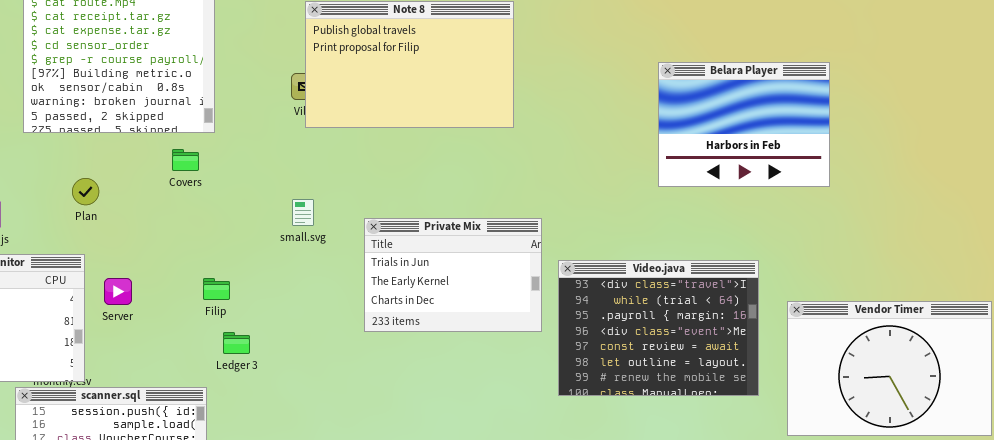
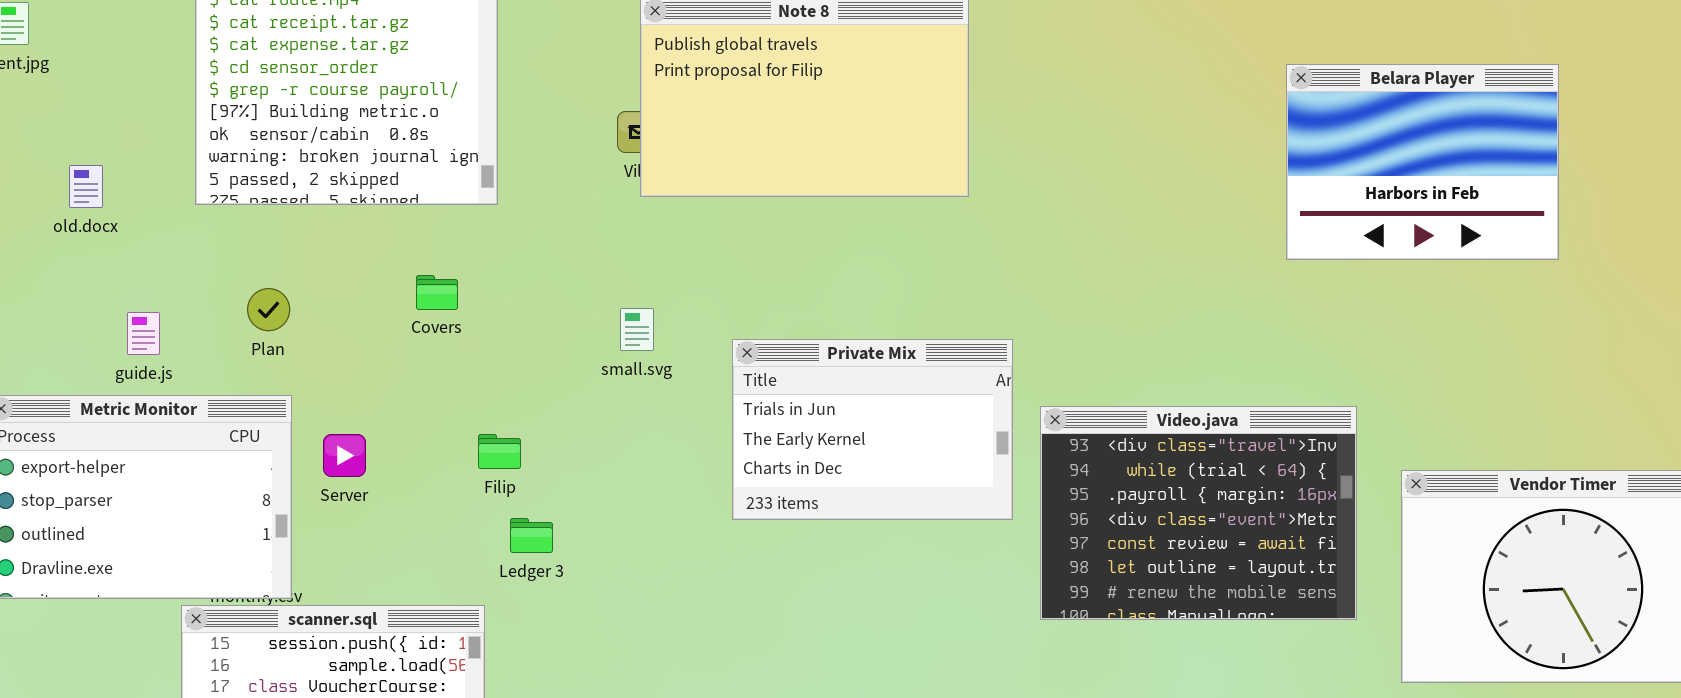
Belara Player: [658,62,830,187] -> [1286,64,1559,260], moved
Covers: [172,149,199,171] -> [416,275,458,310], moved
Plan: [72,178,99,205] -> [247,288,290,331], moved

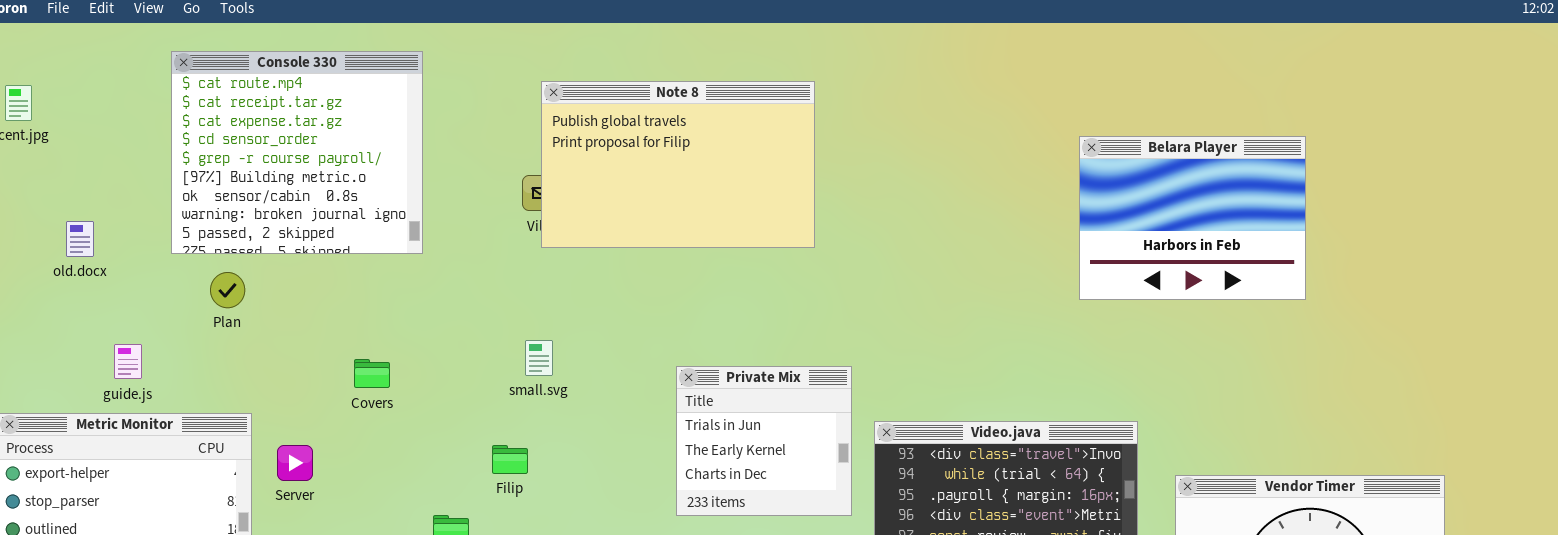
Covers: [416,275,458,310] -> [354,359,390,388], moved
Plan: [247,288,290,331] -> [210,272,245,308], moved
Private Mix: [732,339,1013,520] -> [676,366,852,516], resized
Filip: [478,434,521,469] -> [492,445,528,474], moved

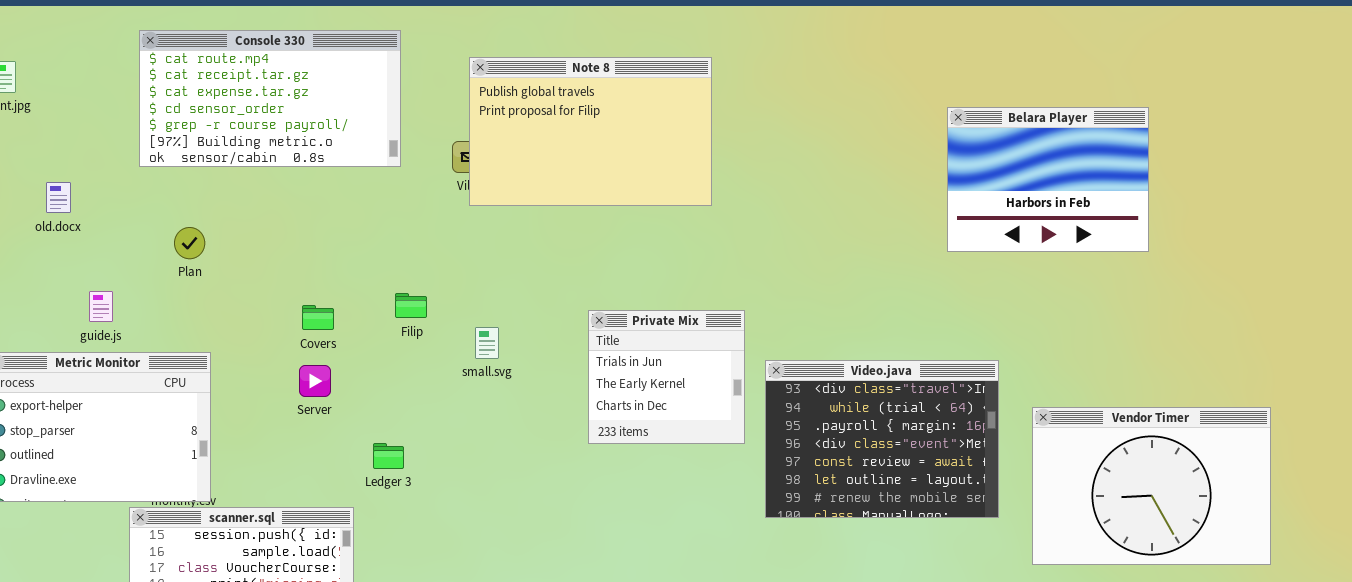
Console 330: [171,51,423,254] -> [139,30,401,167], resized
small.svg: [525,340,553,376] -> [475,327,499,359], moved
Server: [277,445,313,481] -> [299,365,331,397], moved
Filip: [492,445,528,474] -> [395,293,427,318], moved

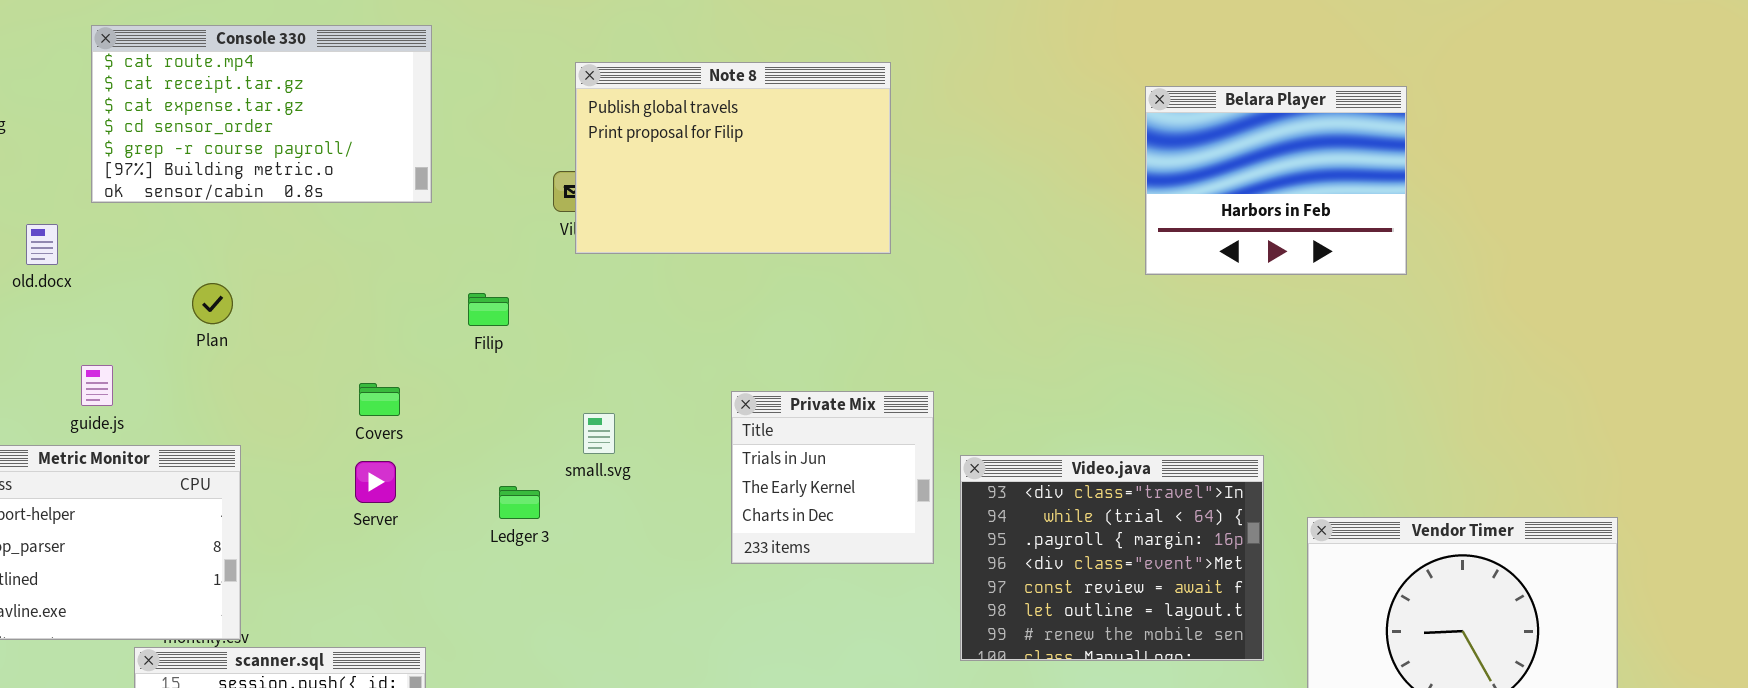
Console 330: [139,30,401,167] -> [91,25,432,203], moved
Belara Player: [947,107,1149,252] -> [1145,86,1407,275], moved
Filip: [395,293,427,318] -> [468,293,509,326], moved
Ledger 3: [373,443,404,469] -> [499,486,540,519], moved

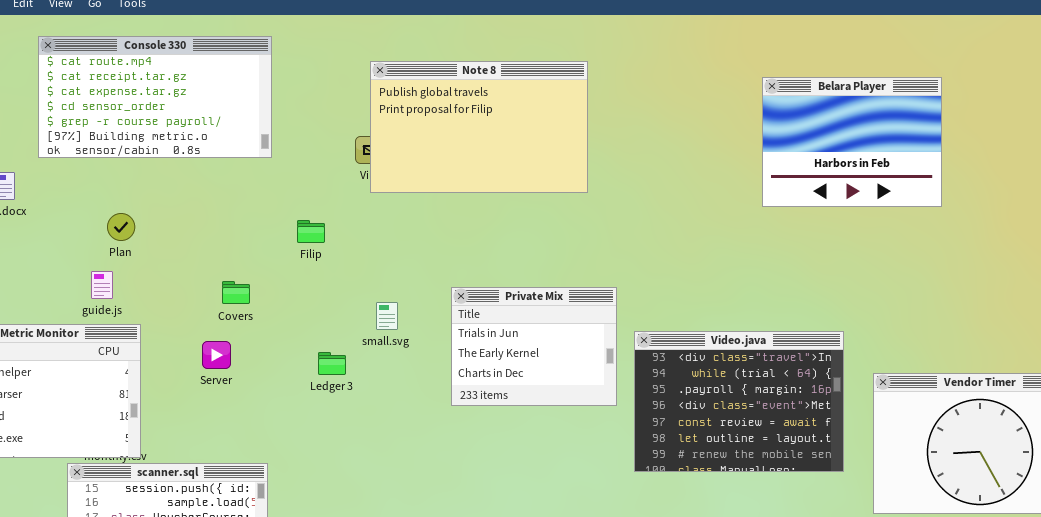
guide.js: [81,365,113,406] -> [91,271,113,299], moved
Private Mix: [731,391,934,564] -> [451,287,617,406], resized
Server: [355,461,396,503] -> [202,341,231,369], moved

